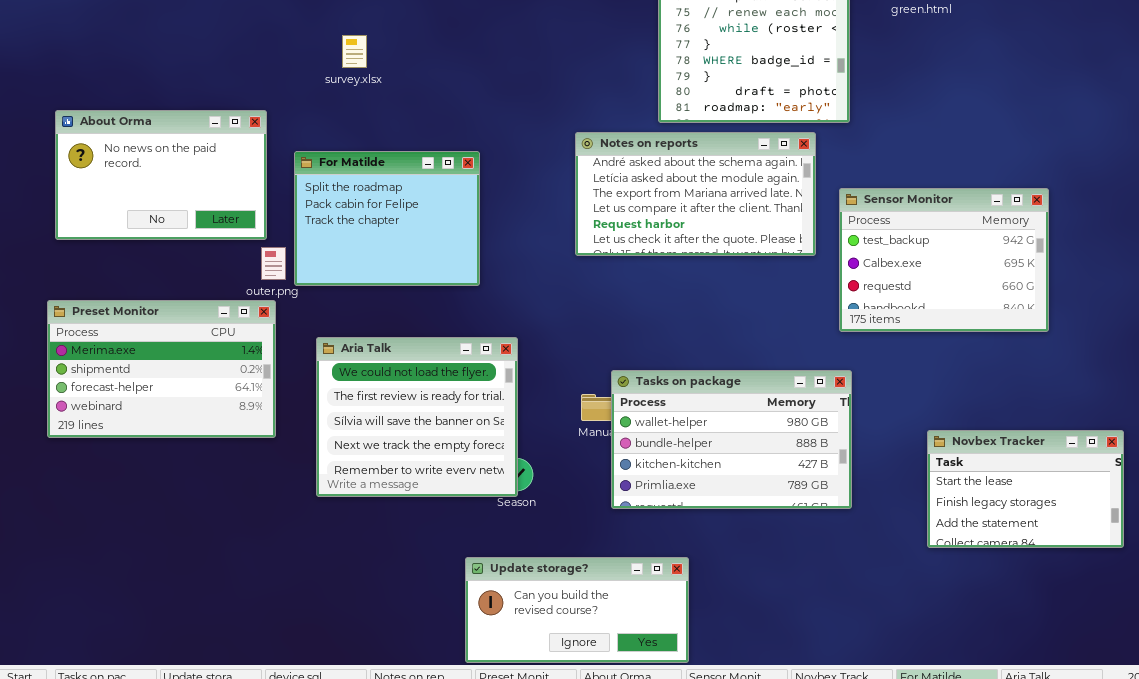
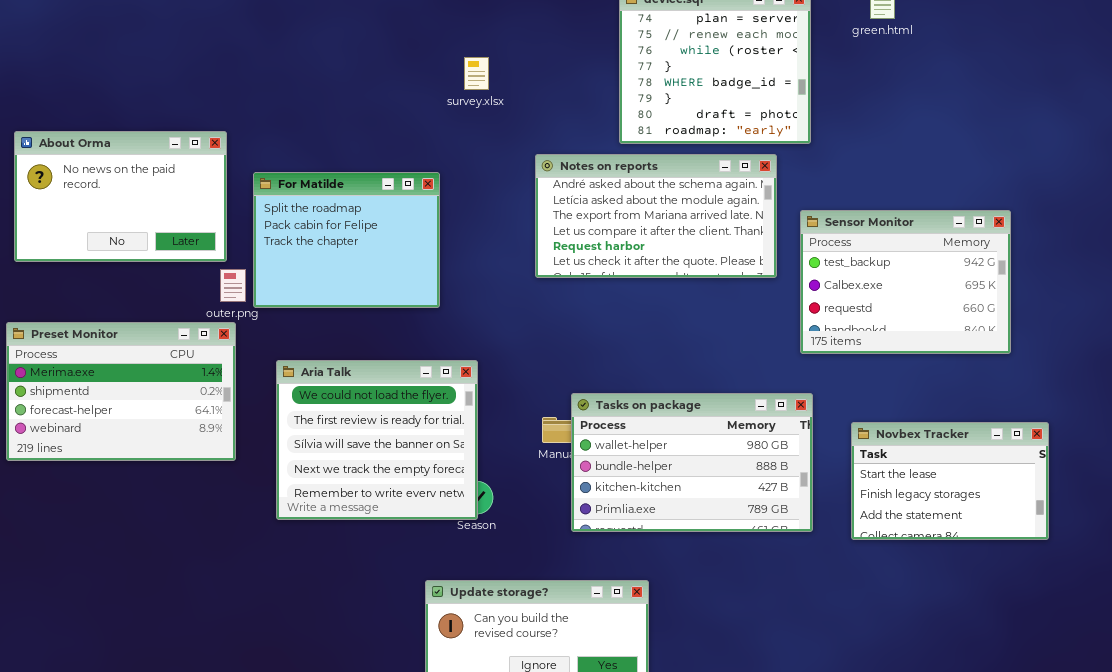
survey.xlsx: [342,35,367,68] -> [464,57,489,90], moved
Novbex Tracker: [927,430,1124,548] -> [851,422,1049,540], moved

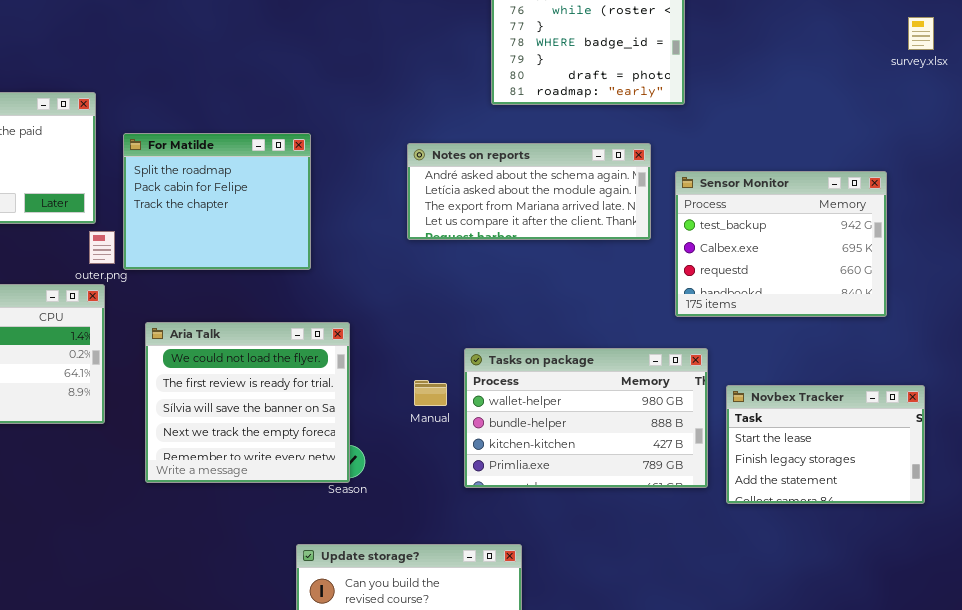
survey.xlsx: [464,57,489,90] -> [908,17,934,50], moved
Notes on reports: [535,154,777,278] -> [407,143,651,240], resized
Tasks on package: [571,393,813,532] -> [464,348,708,488], moved

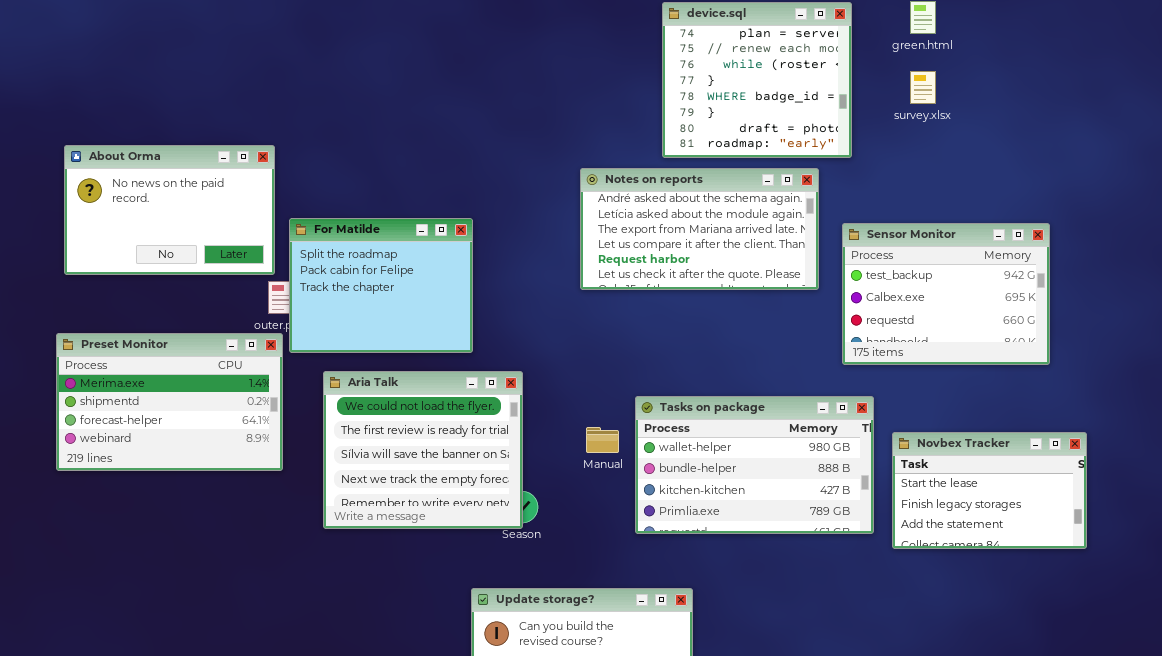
survey.xlsx: [908,17,934,50] -> [910,71,936,104], moved
For Matilde: [123,133,311,270] -> [289,218,473,353], moved
Notes on reports: [407,143,651,240] -> [580,168,819,290], resized

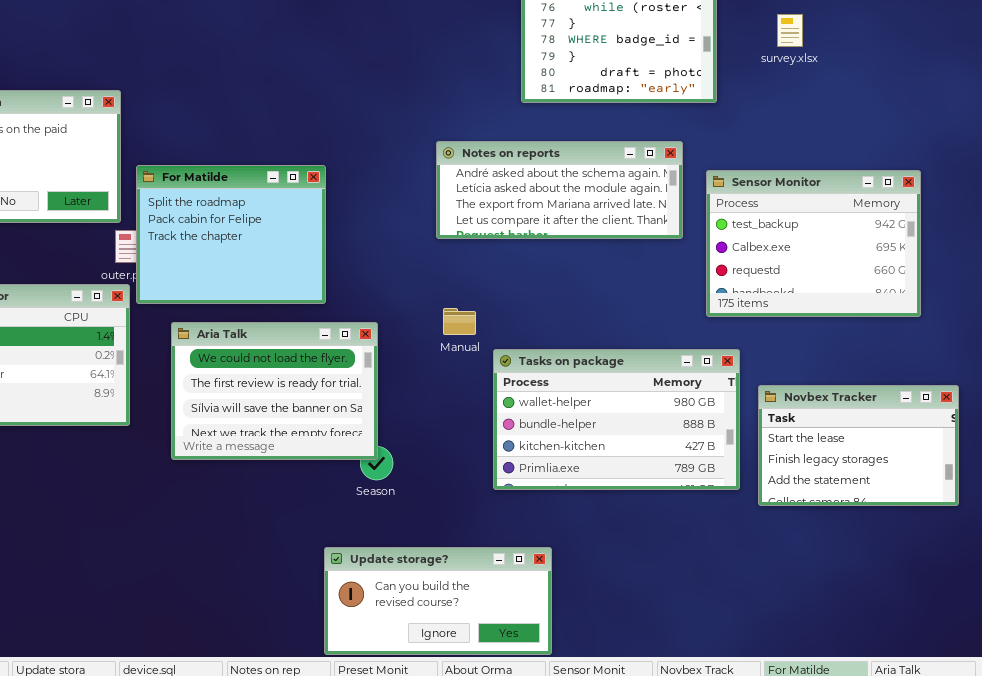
Notes on reports: [580,168,819,290] -> [436,141,683,239], resized
Aria Talk: [323,371,523,529] -> [171,322,378,460], resized
Manual: [586,427,619,453] -> [443,308,476,335], moved

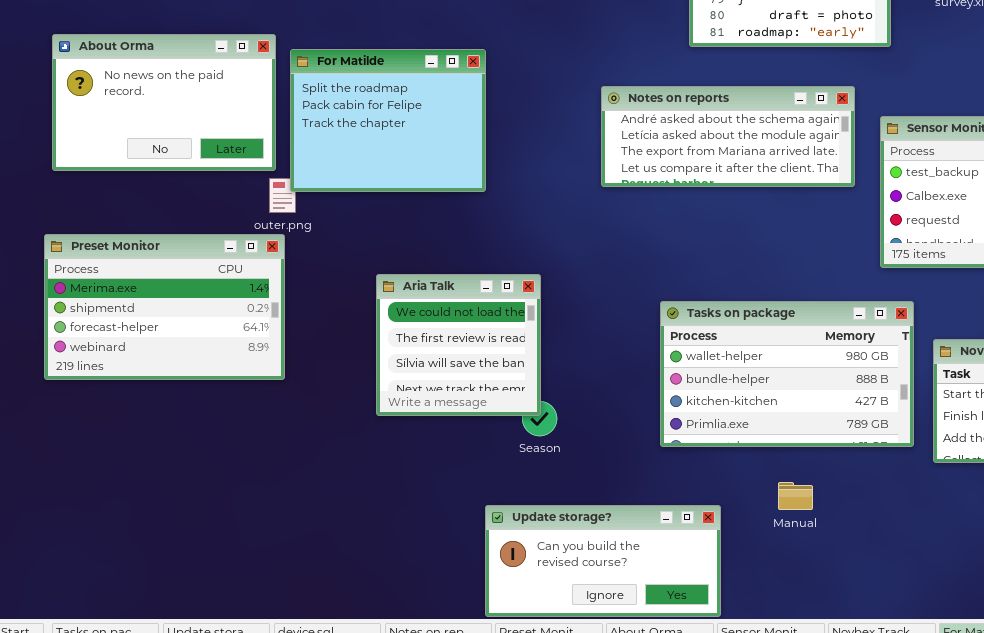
For Matilde: [136,165,326,304] -> [290,49,486,192], moved
Manual: [443,308,476,335] -> [778,482,813,510], moved
Aria Talk: [171,322,378,460] -> [376,274,541,416], resized

